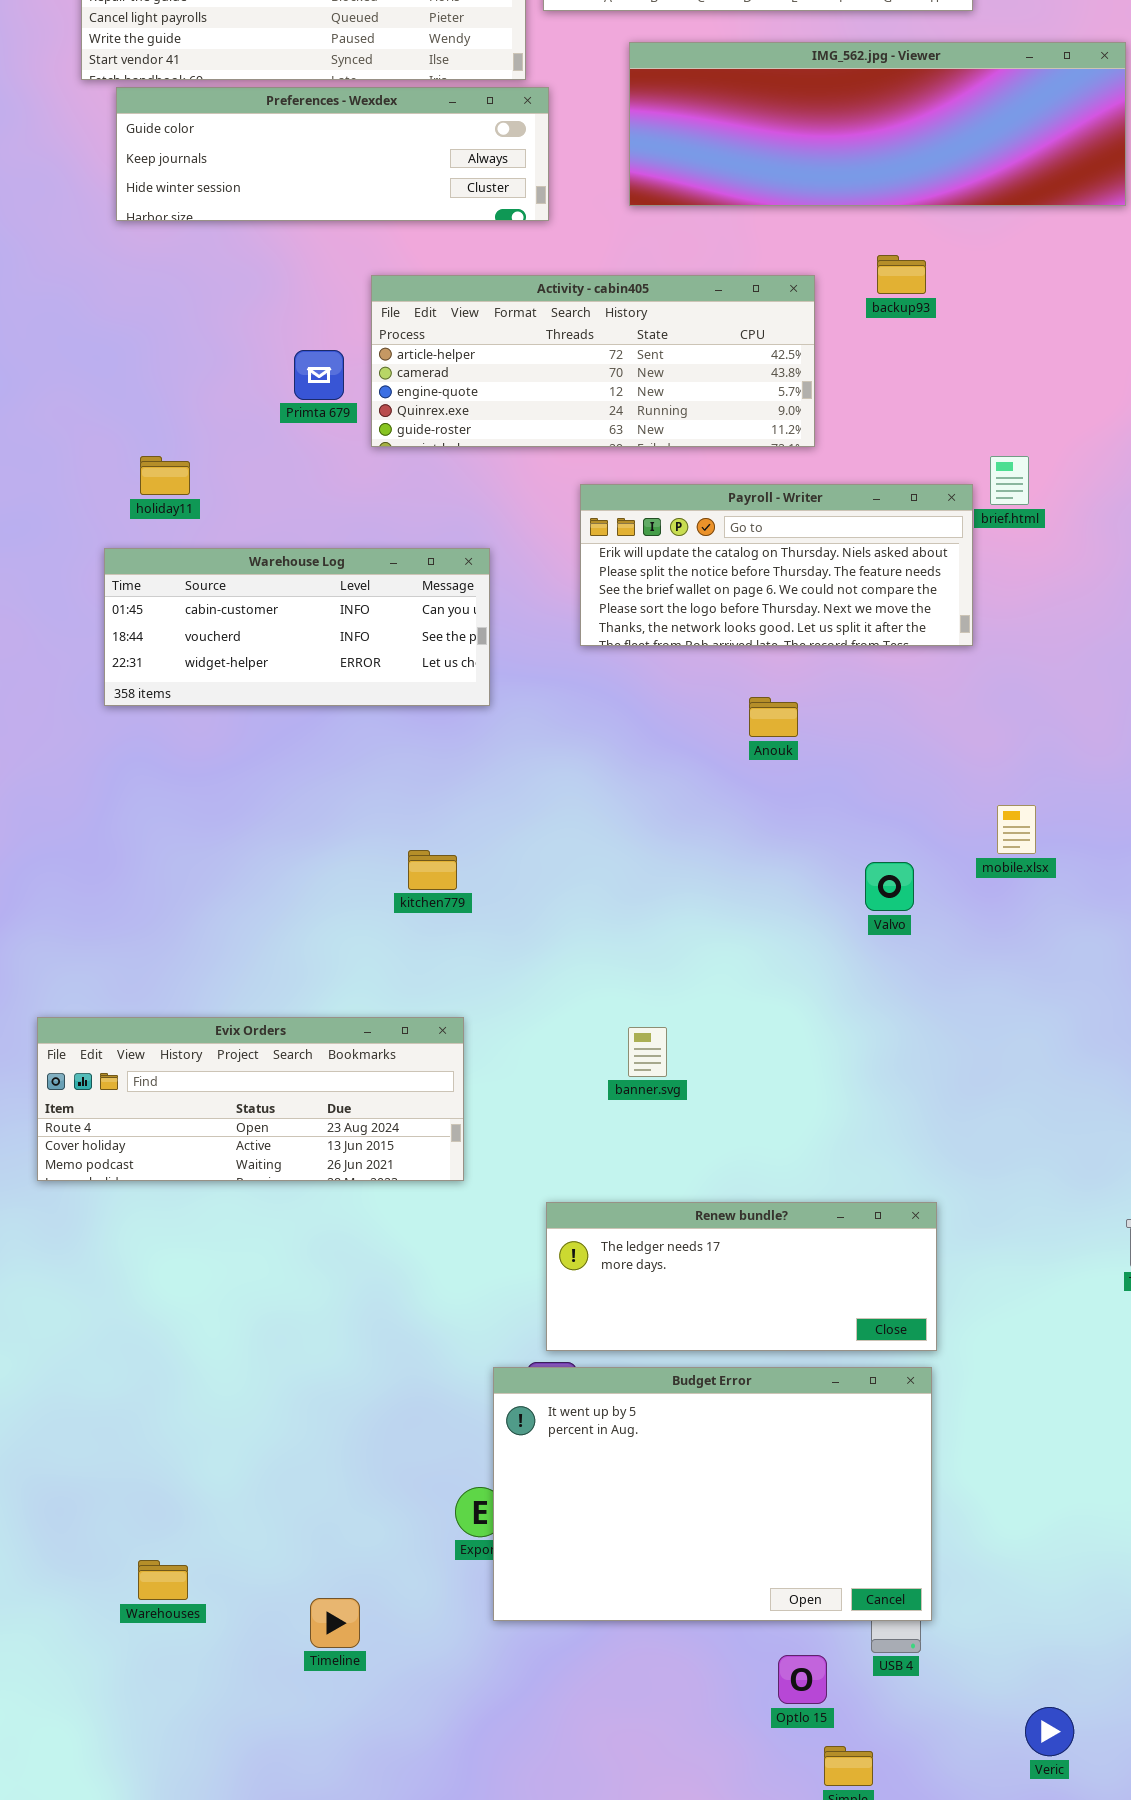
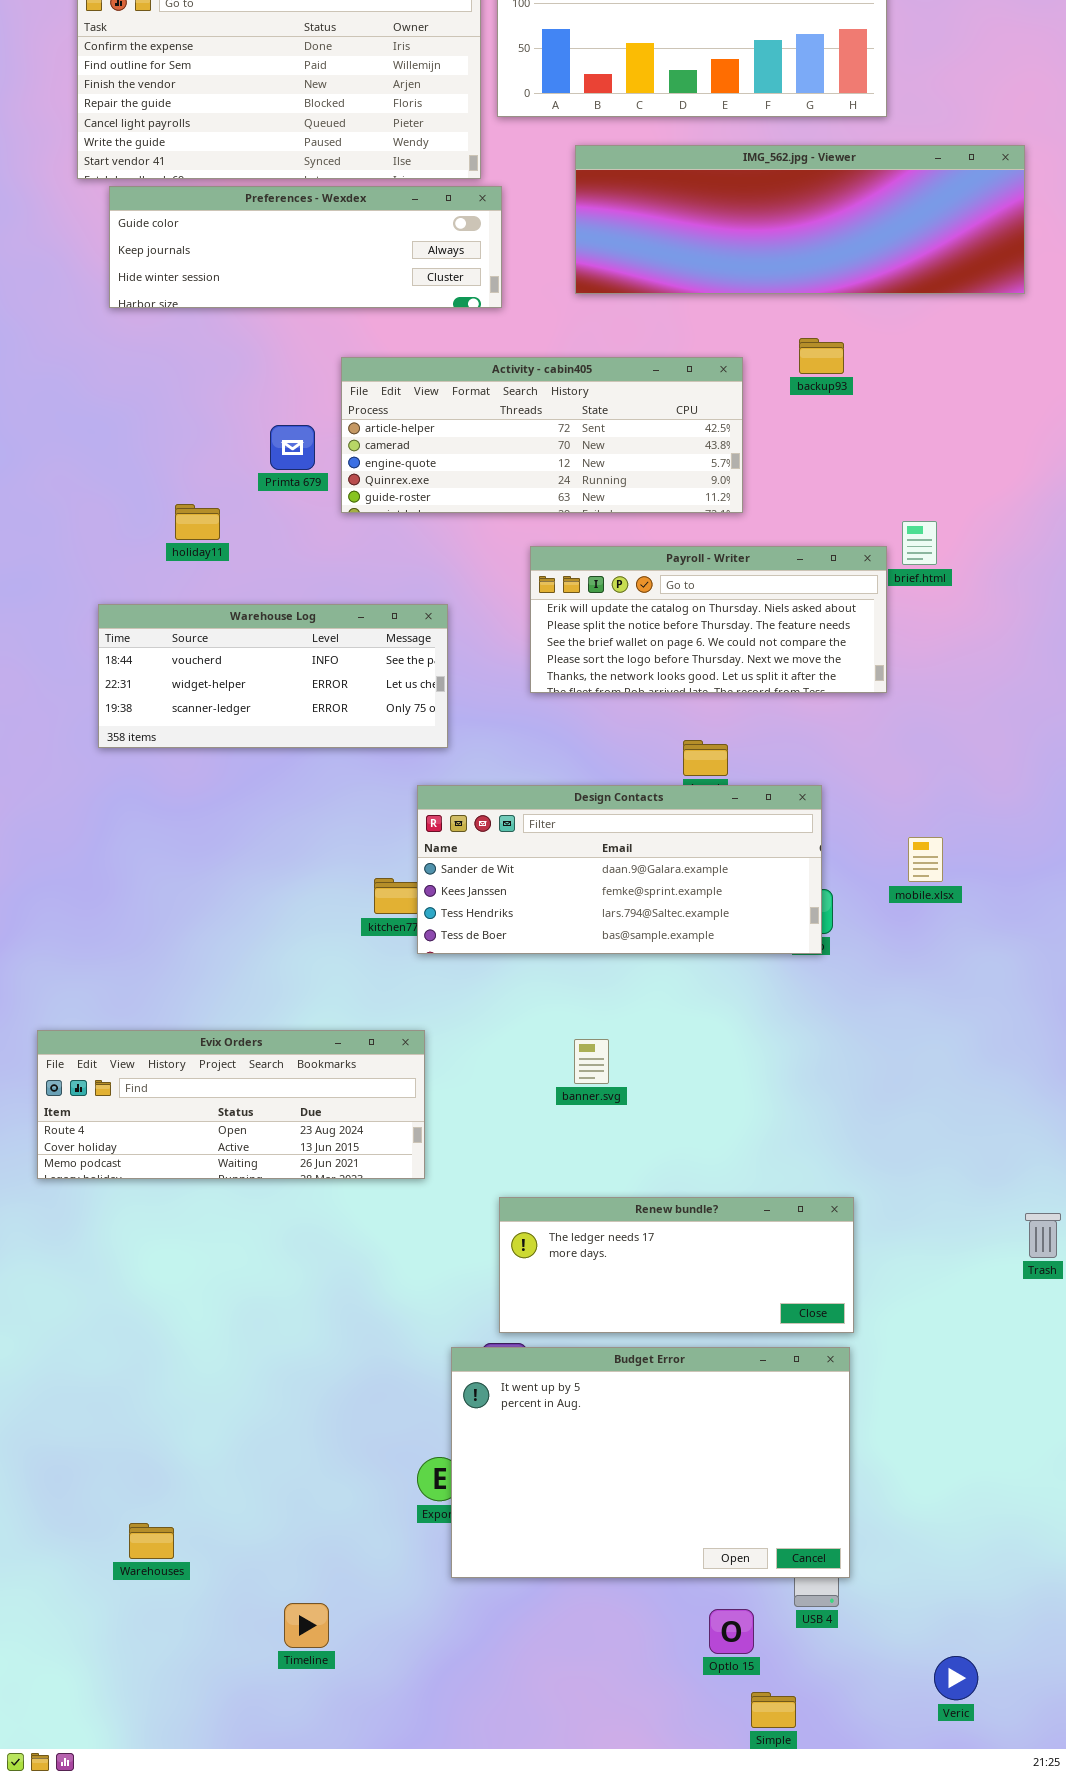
holiday11: [140,456,190,495] -> [175,504,220,540], moved
Warehouse Log: [104,548,490,706] -> [98,604,448,748], scrolled down 1 row
Design Contacts: none -> [417,785,822,954], opened
Timeline: [310,1598,360,1648] -> [284,1603,329,1648], moved

